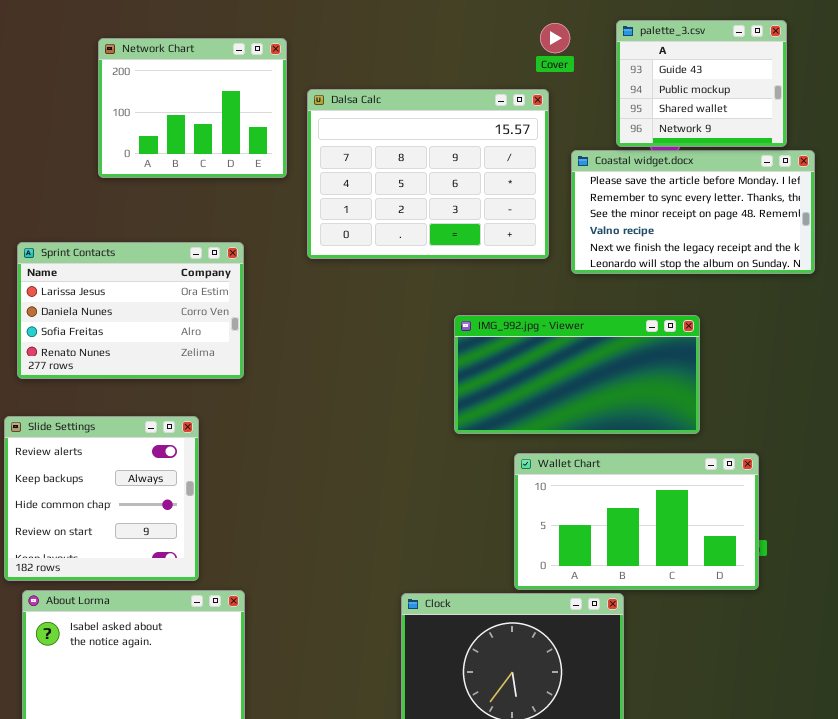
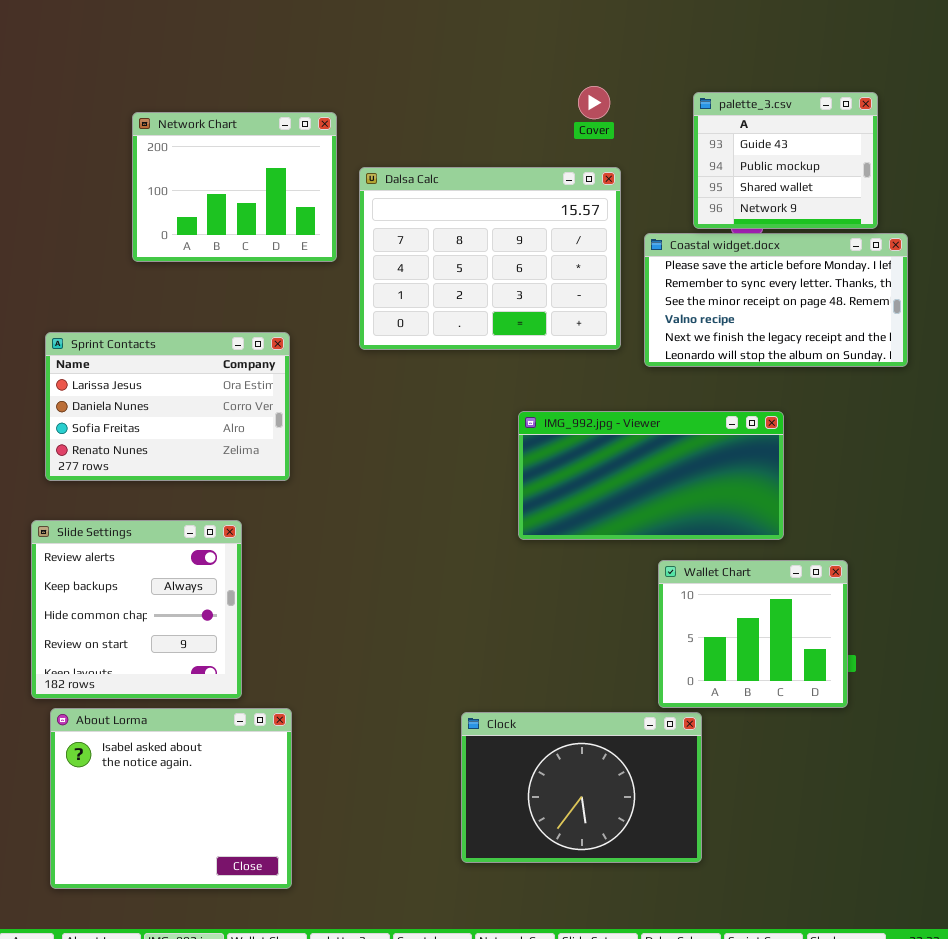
Cover: [540,23,570,53] -> [578,86,610,119], moved
Wallet Chart: [514,453,759,590] -> [658,560,848,708], resized

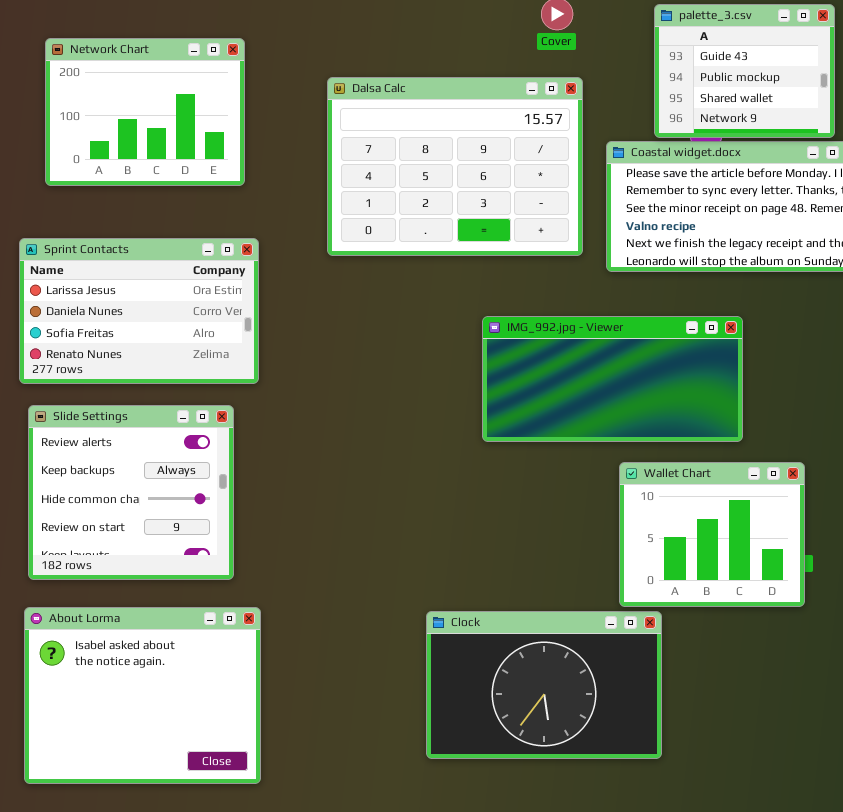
Network Chart: [132,112,337,262] -> [45,38,245,186], moved
Slide Settings: [31,520,242,699] -> [28,405,234,580], moved

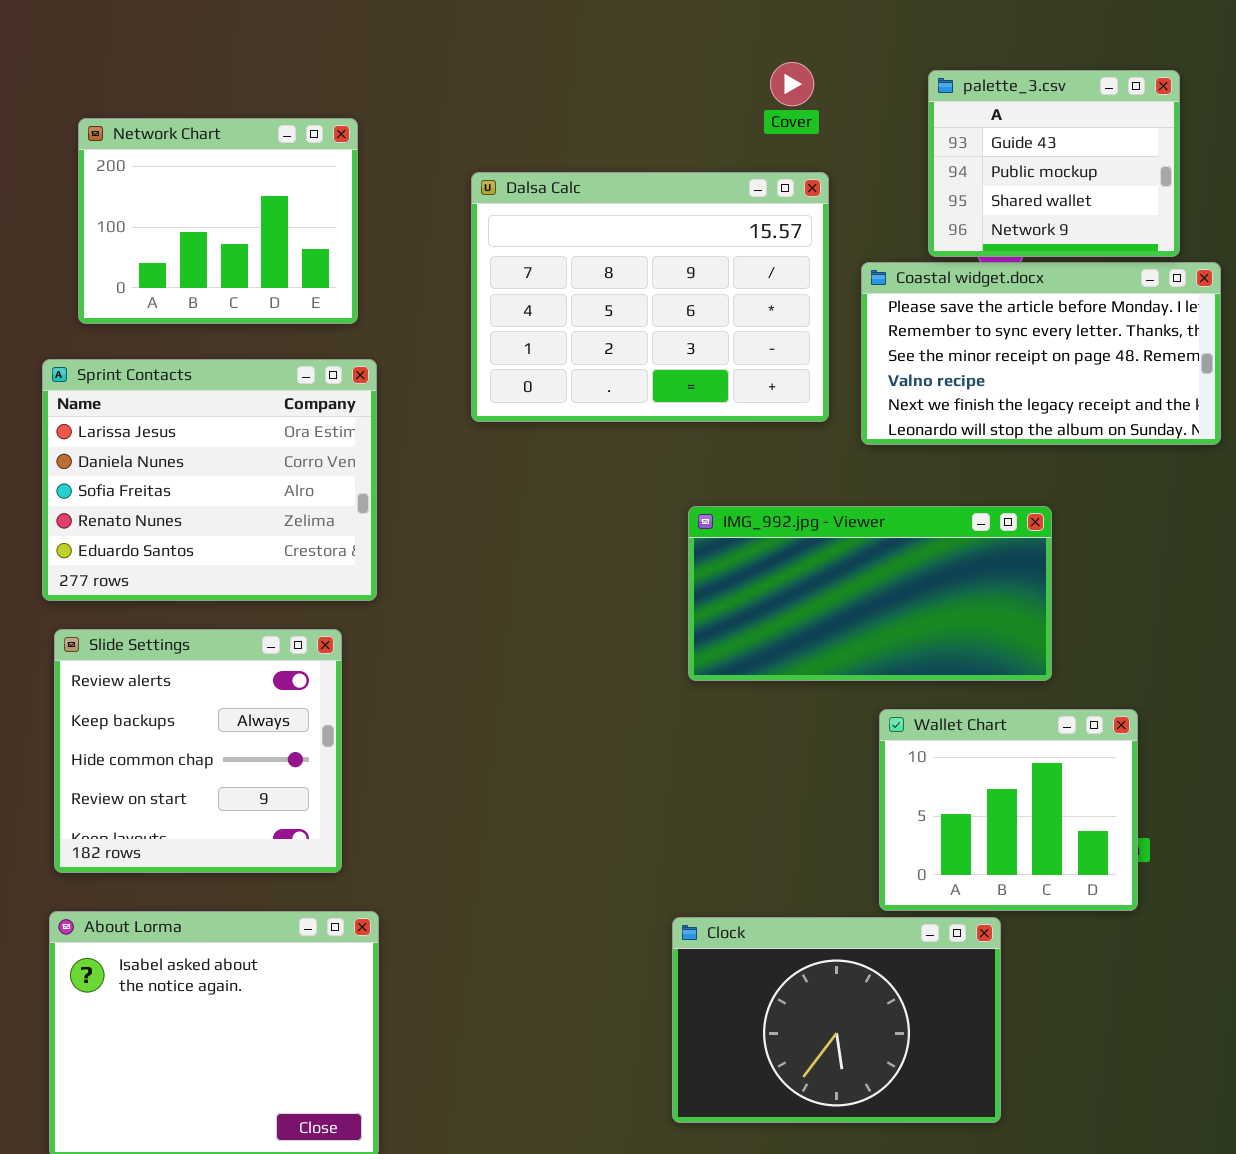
Sprint Contacts: [19,238,259,384] -> [42,359,377,601], resized
Clock: [426,611,662,759] -> [672,917,1001,1123], moved

